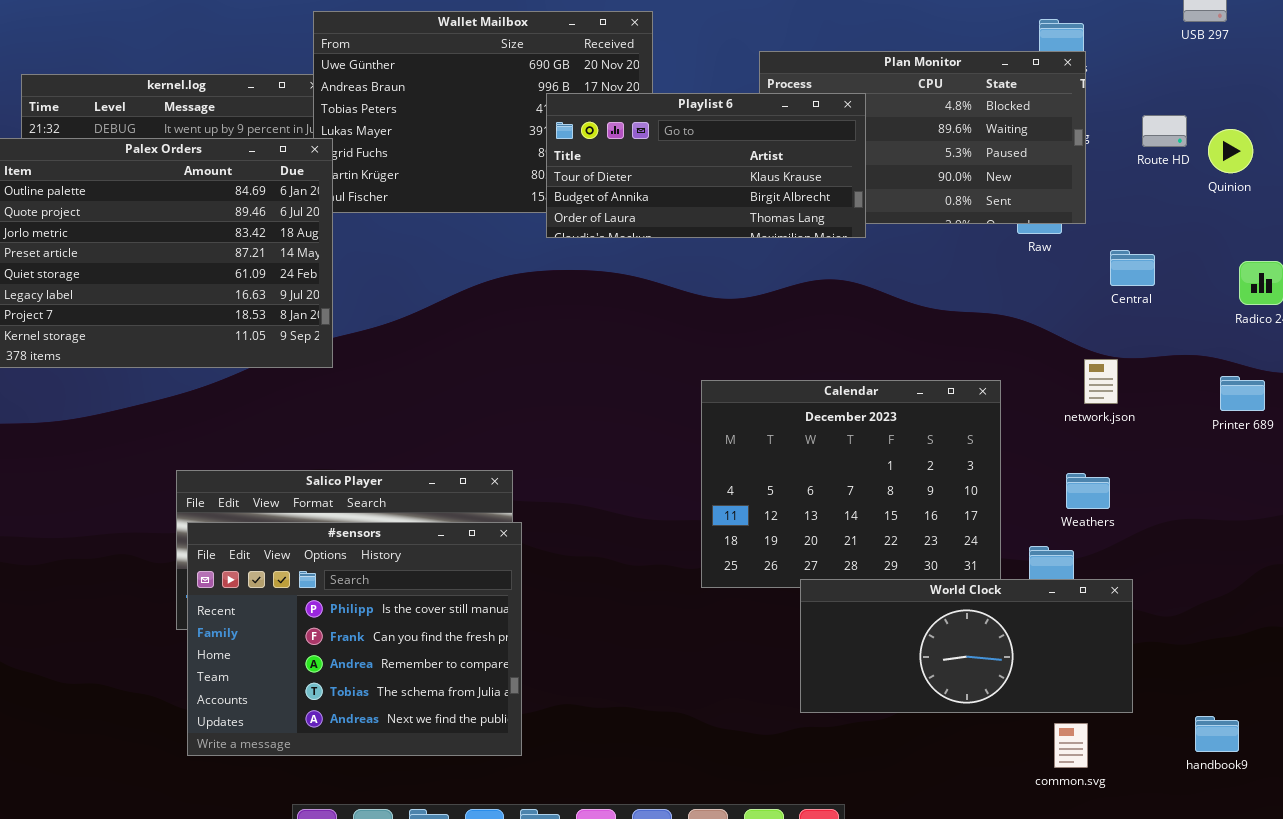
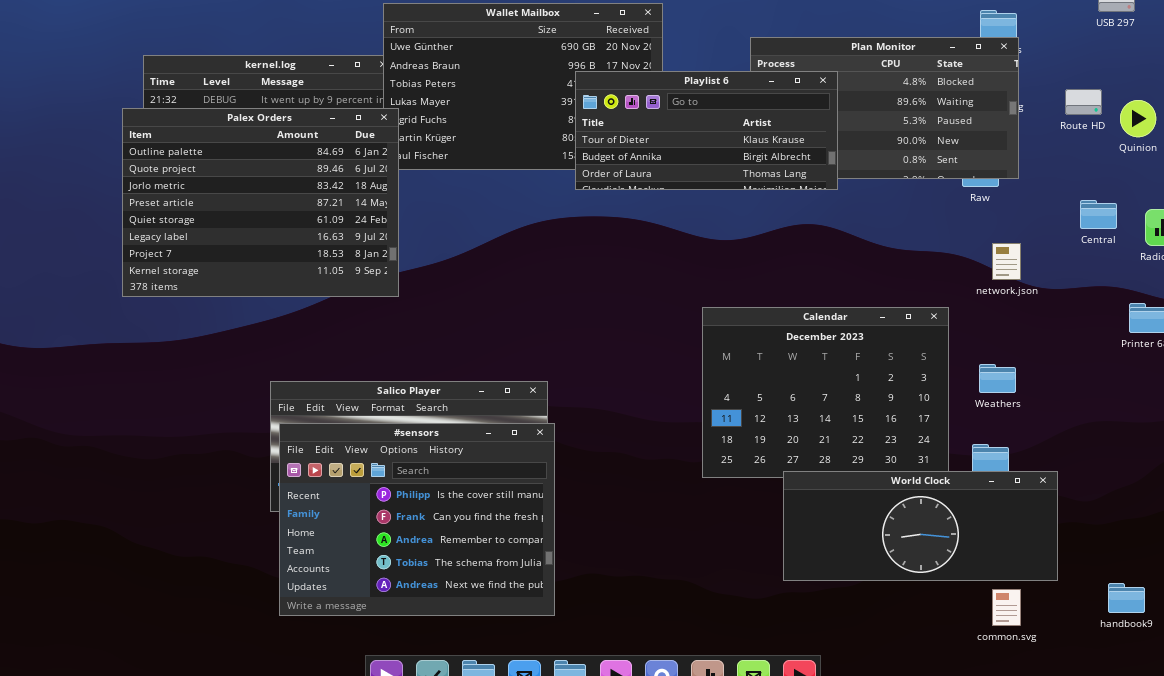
Central: [1110,250,1155,286] -> [1080,200,1117,229], moved
network.json: [1084,359,1118,404] -> [992,243,1021,280], moved
Weathers: [1066,473,1110,509] -> [979,364,1016,393], moved

